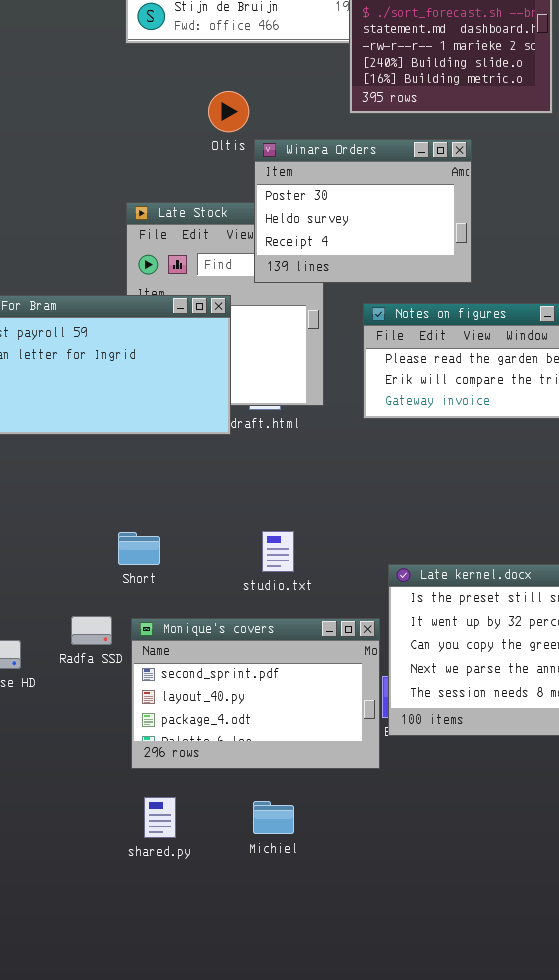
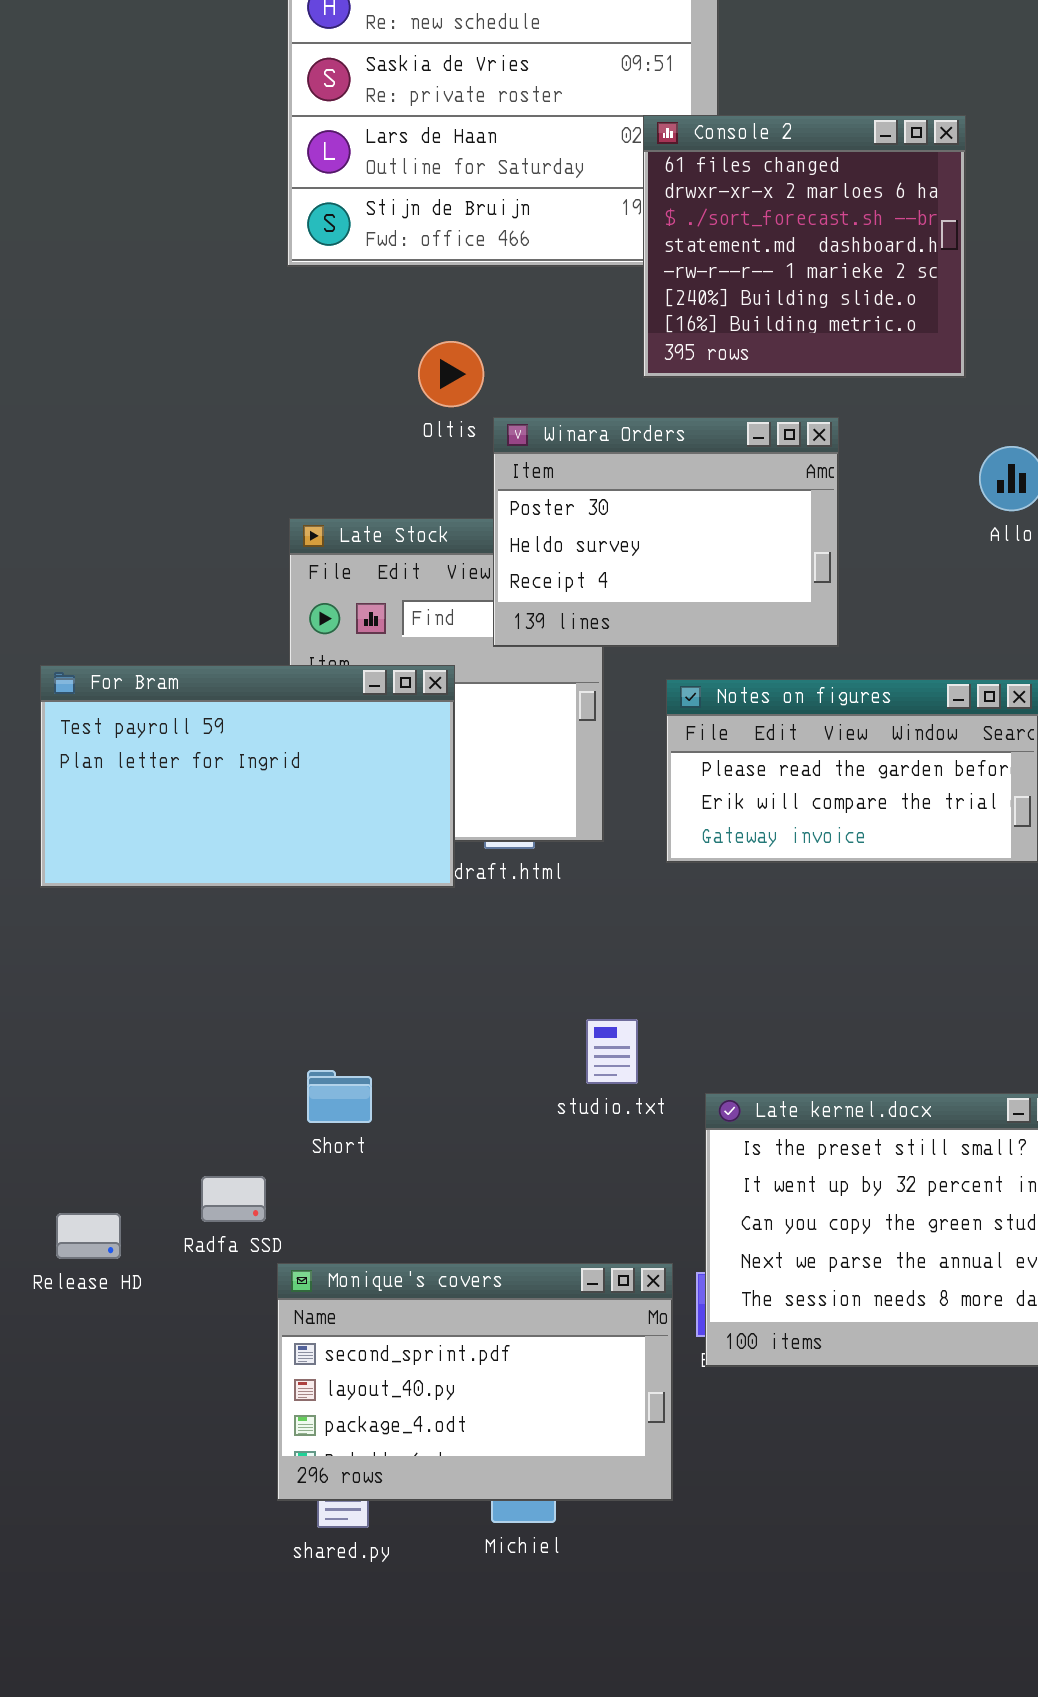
studio.txt: [262,531,294,572] -> [586,1019,638,1084], moved
Short: [118,532,160,565] -> [307,1070,372,1123], moved
Monique's covers: [131,618,380,769] -> [277,1263,673,1501], moved

